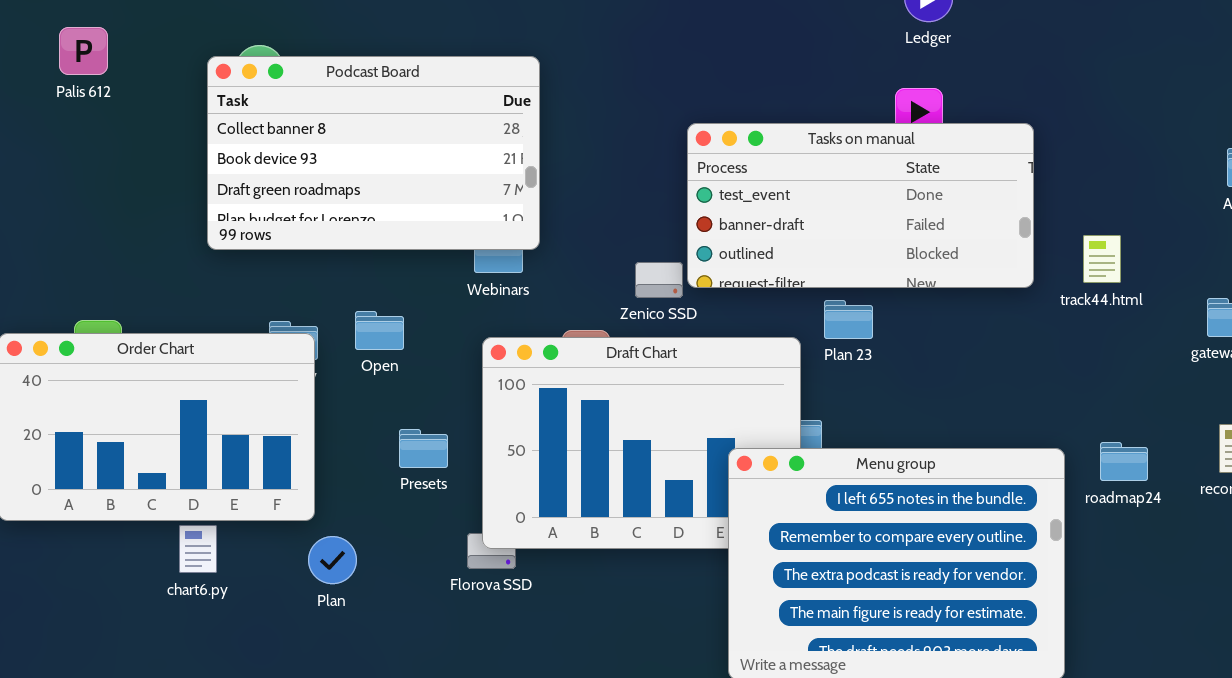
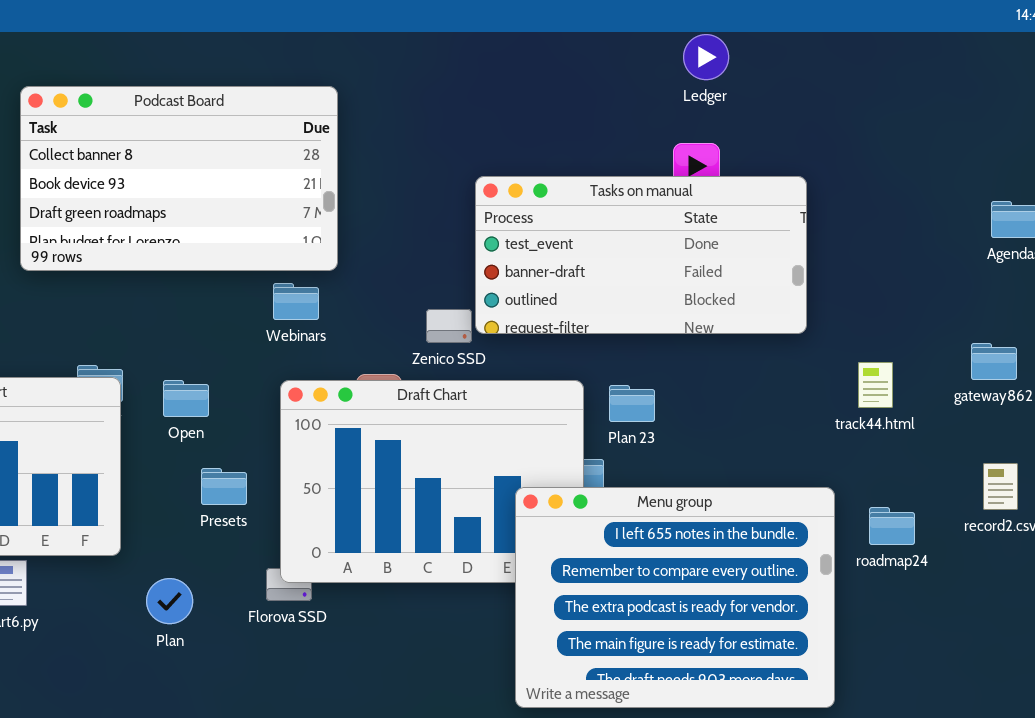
Podcast Board: [207,56,540,250] -> [20,86,338,271], moved
track44.html: [1083,235,1121,283] -> [858,362,893,408], moved
Plan 23: [824,300,873,339] -> [609,385,655,422], moved
Open: [355,311,404,350] -> [163,380,209,417], moved
roadmap24: [1100,442,1148,481] -> [869,507,915,545], moved
Plan: [308,536,357,584] -> [146,578,193,624], moved

